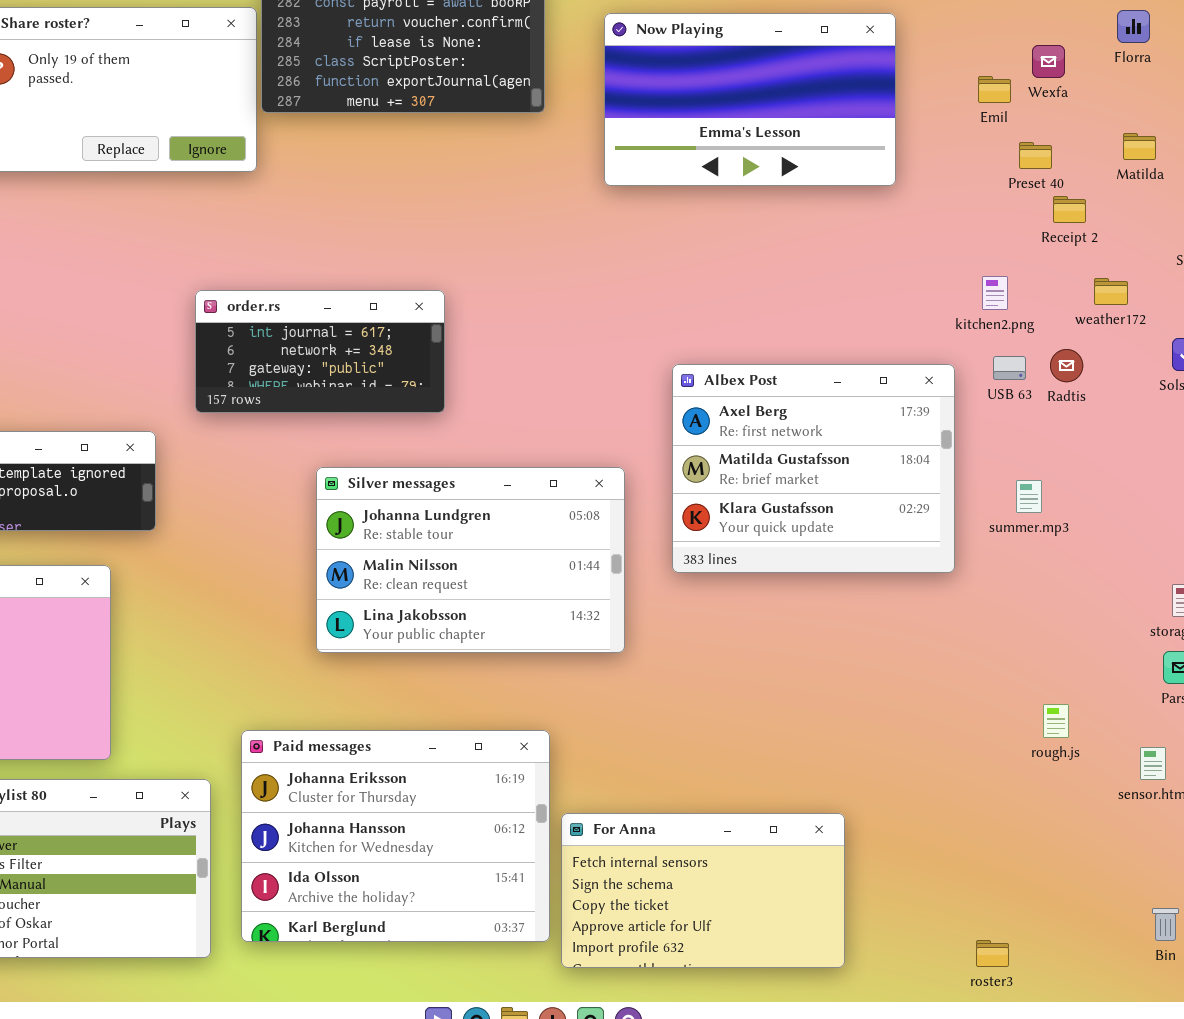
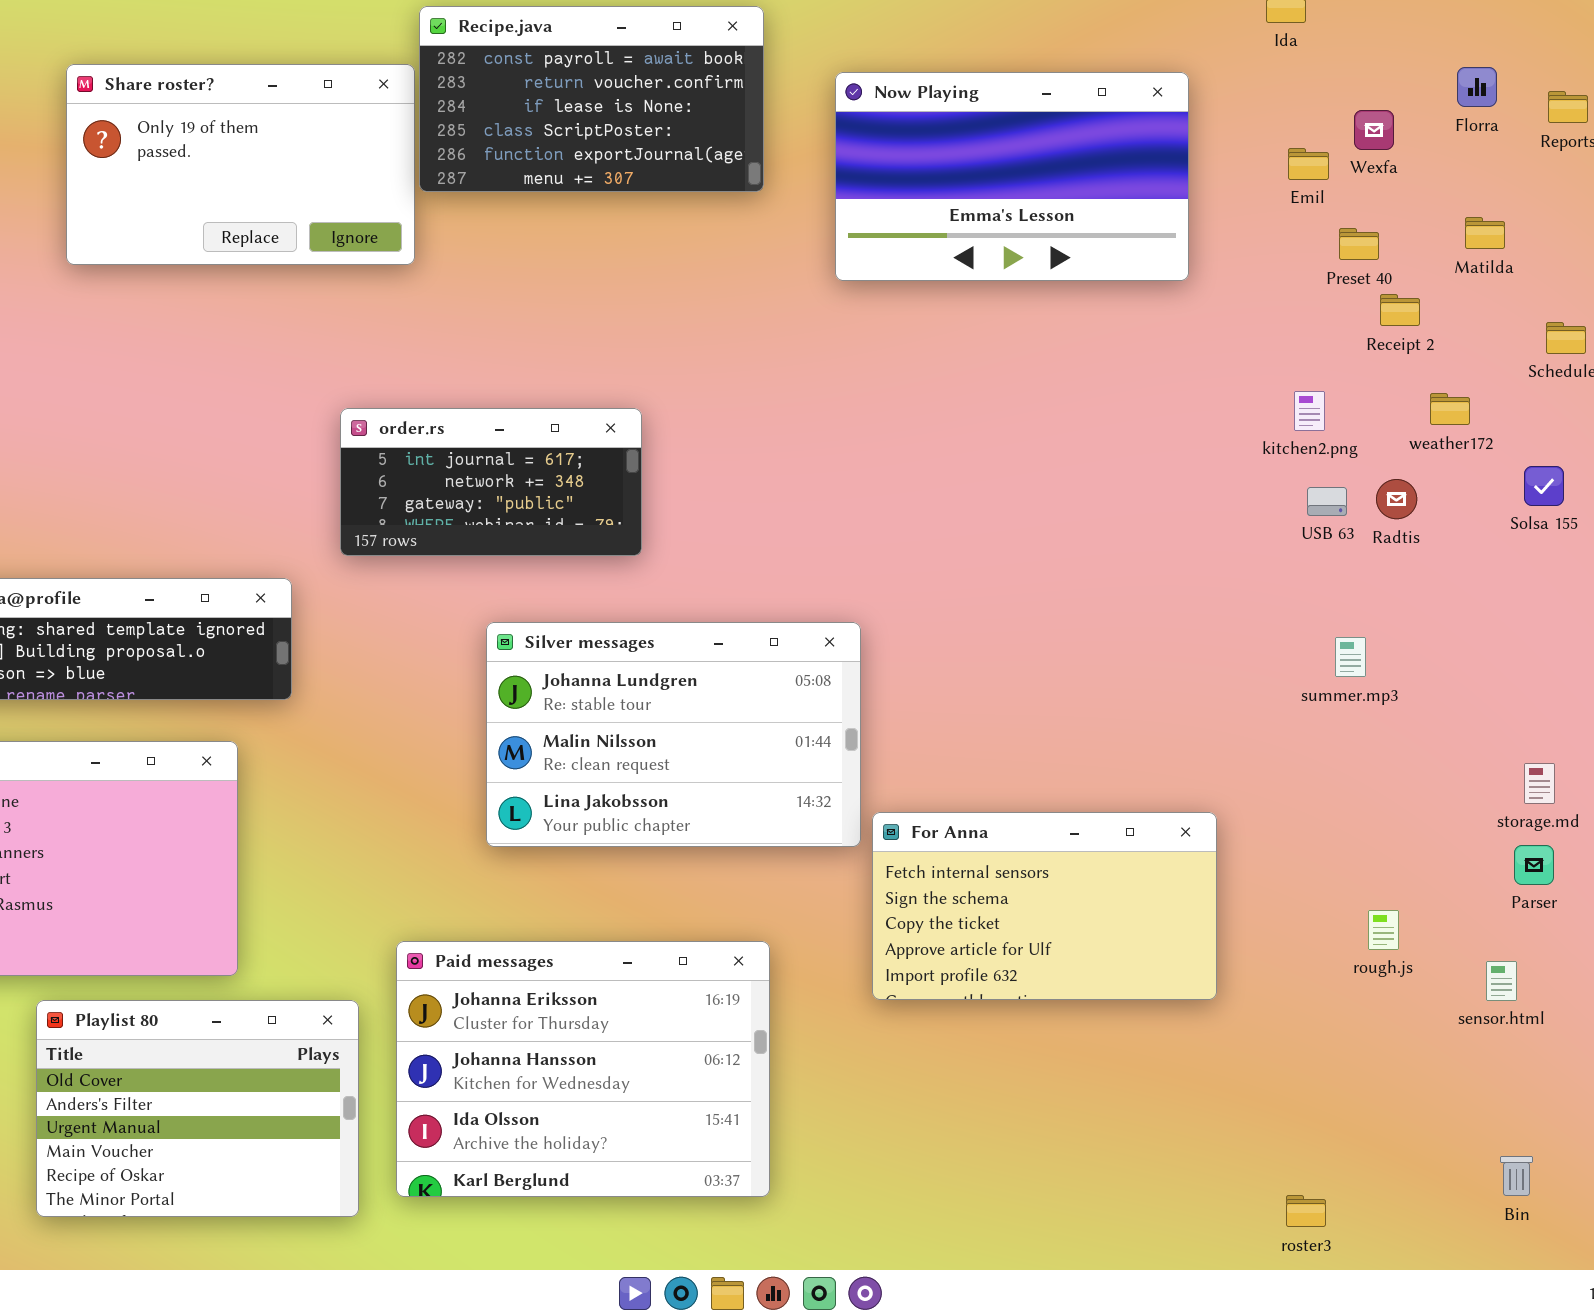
Albex Post: [672,364,955,573] -> none, closed
For Anna: [561,813,845,968] -> [872,812,1217,1000], moved

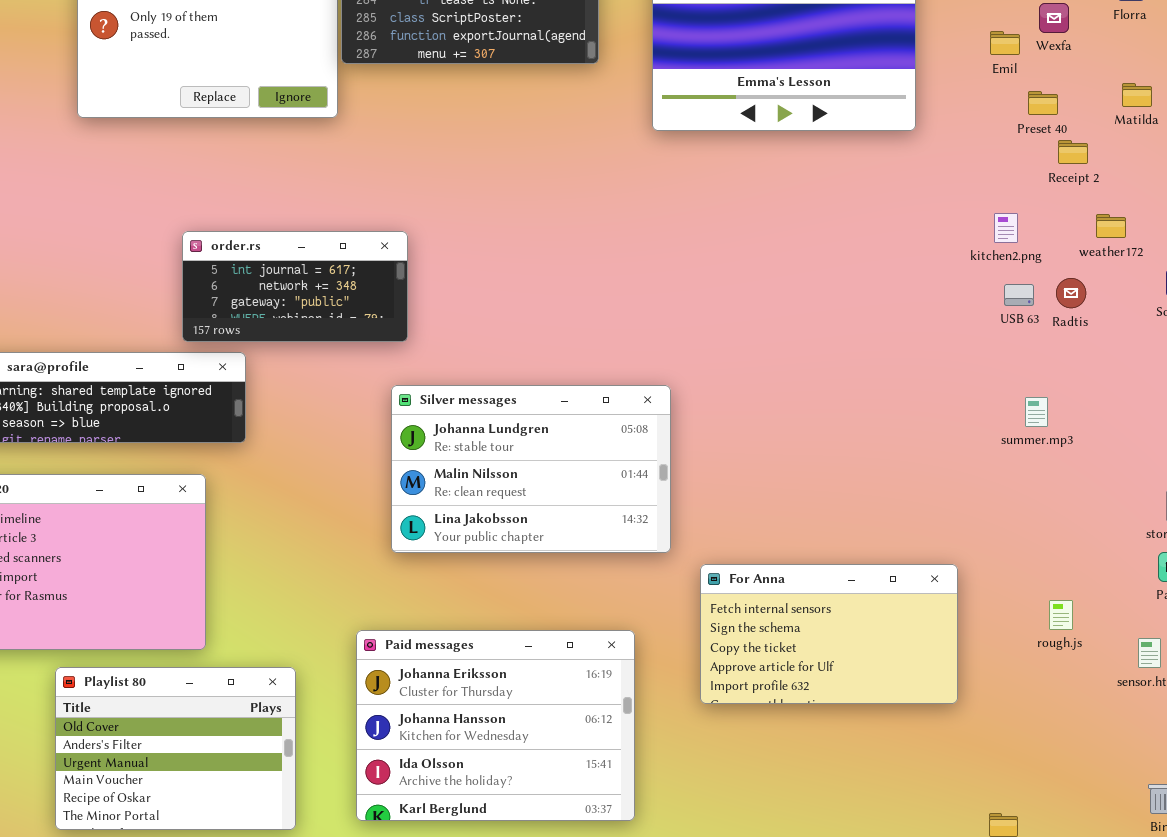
order.rs: [340,408,642,556] -> [182,231,408,342], moved
For Anna: [872,812,1217,1000] -> [700,564,958,704], moved
Paid messages: [396,941,770,1197] -> [356,630,635,821], moved

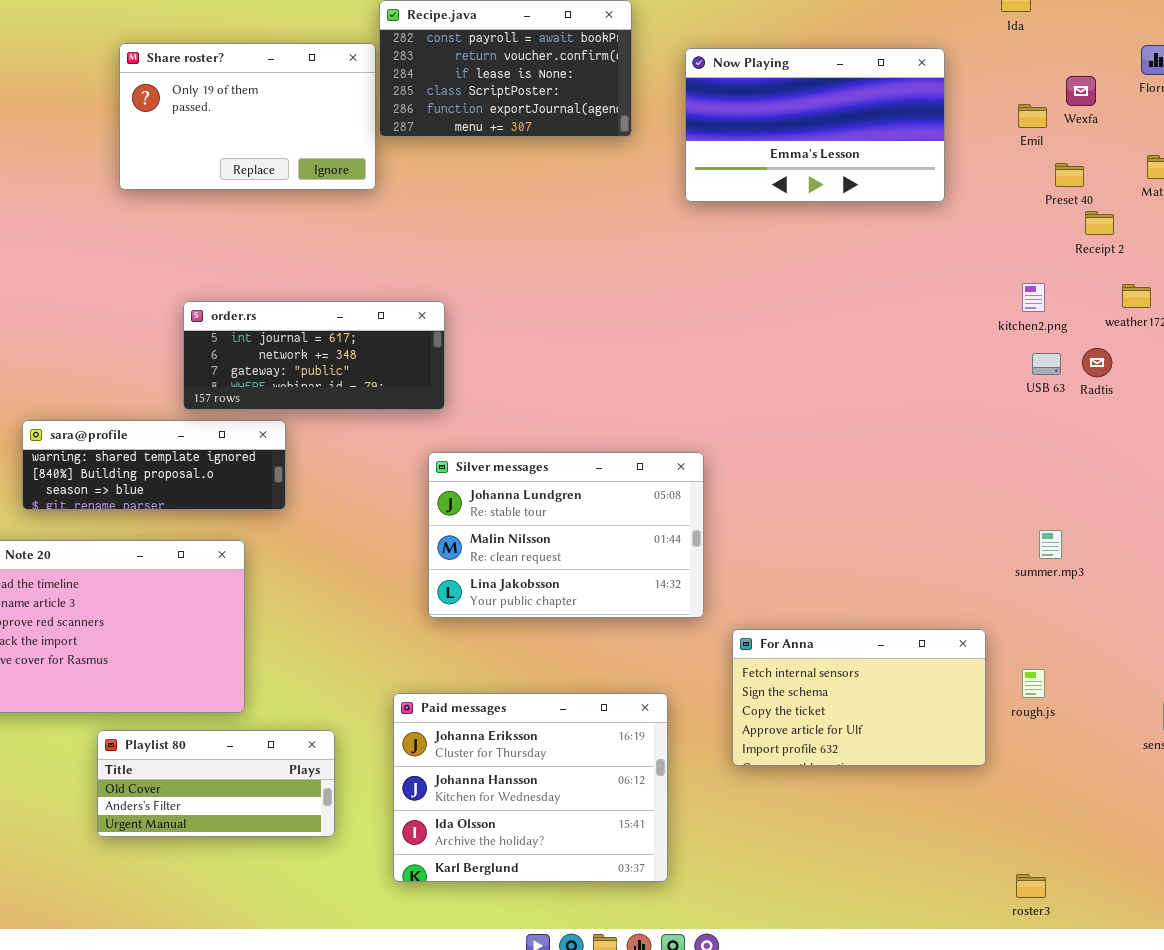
order.rs: [182,231,408,342] -> [183,301,445,410], resized
summer.mp3: [1025,397,1048,427] -> [1039,530,1062,559], moved
rough.js: [1049,600,1073,630] -> [1022,669,1045,698], moved
Playlist 80: [55,667,296,830] -> [97,730,335,837], resized

